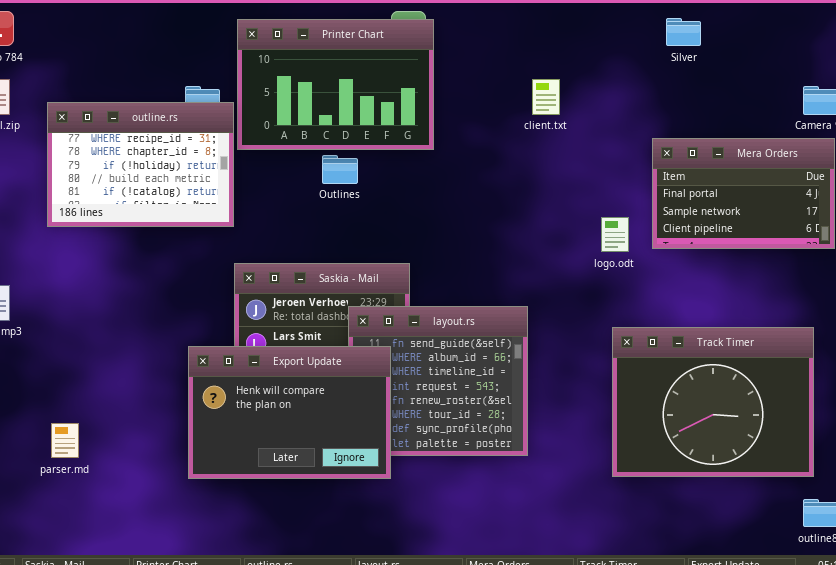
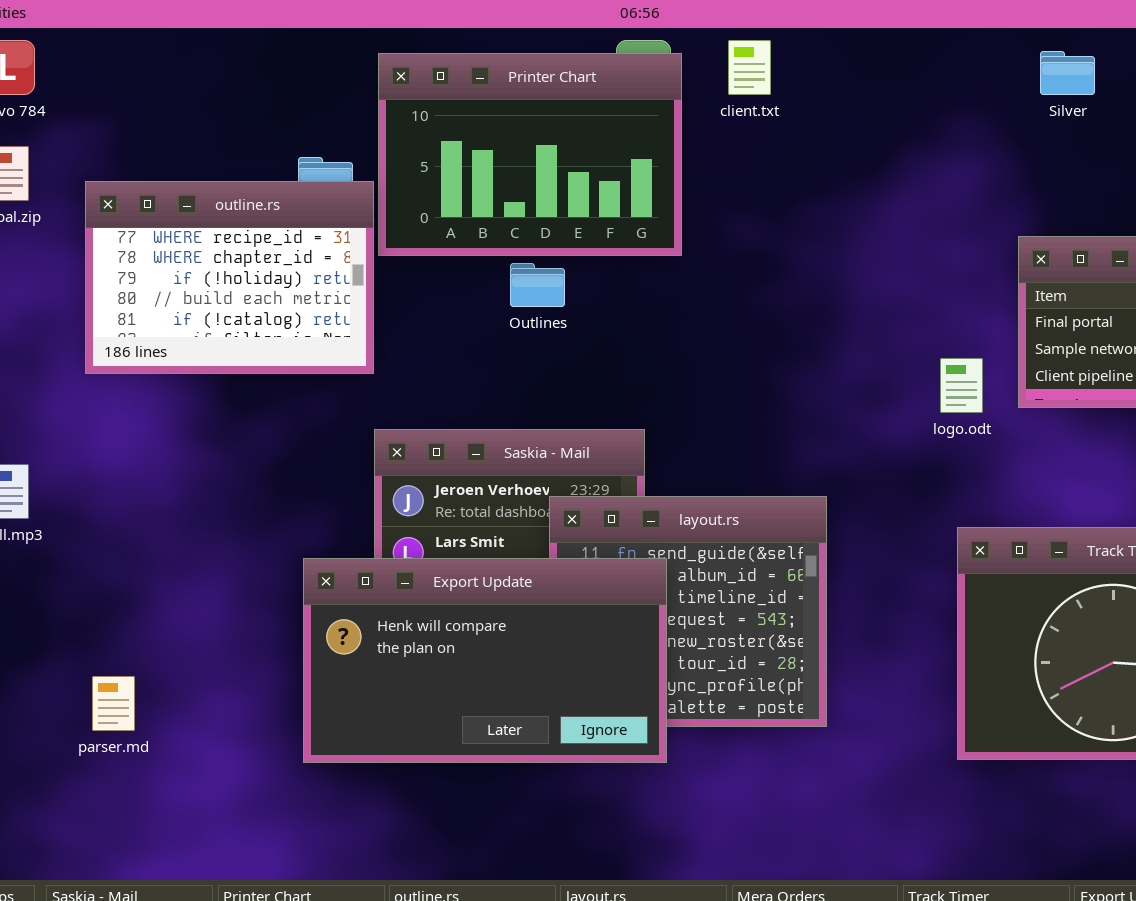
client.txt: [532,79,560,115] -> [728,40,771,95], moved
Export Update: [188,346,391,479] -> [303,558,667,763], resized

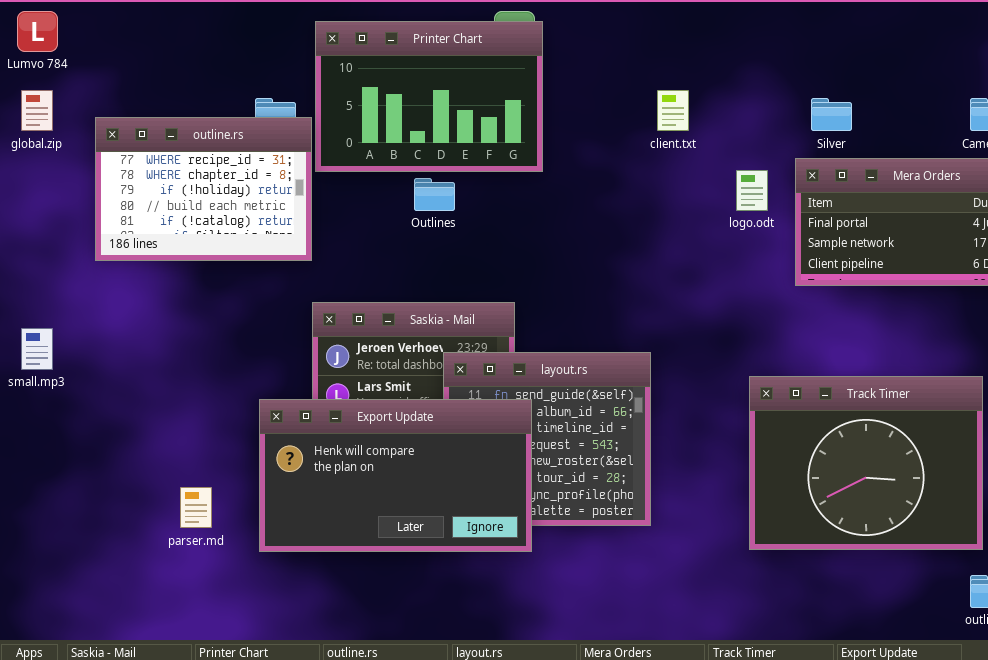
client.txt: [728,40,771,95] -> [657,90,689,131], moved
Silver: [1040,51,1095,95] -> [811,98,852,131], moved
logo.odt: [940,358,983,413] -> [736,170,768,211], moved
parser.md: [92,676,135,731] -> [180,487,212,528], moved

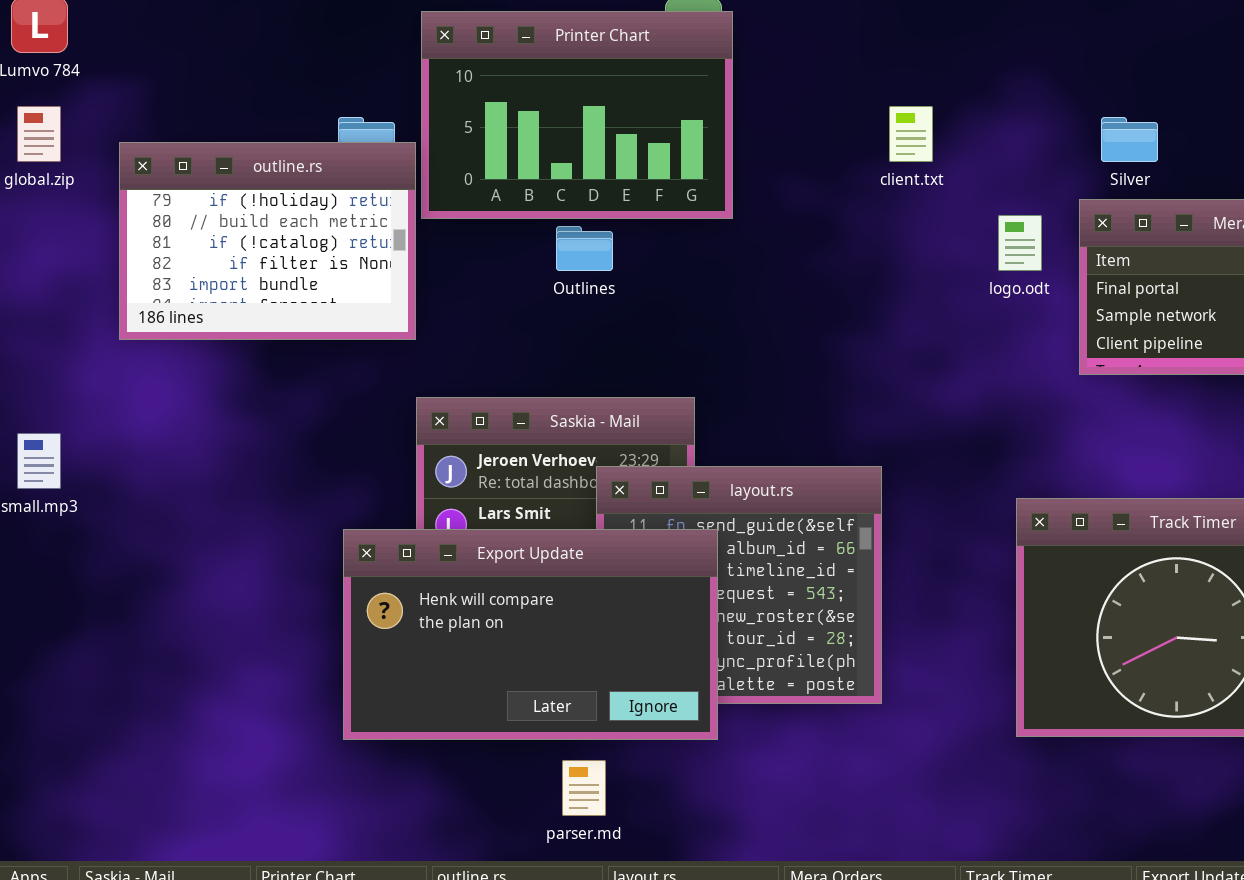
outline.rs: [95,117,312,261] -> [119,142,416,340], scrolled down 2 rows
parser.md: [180,487,212,528] -> [562,760,606,816], moved

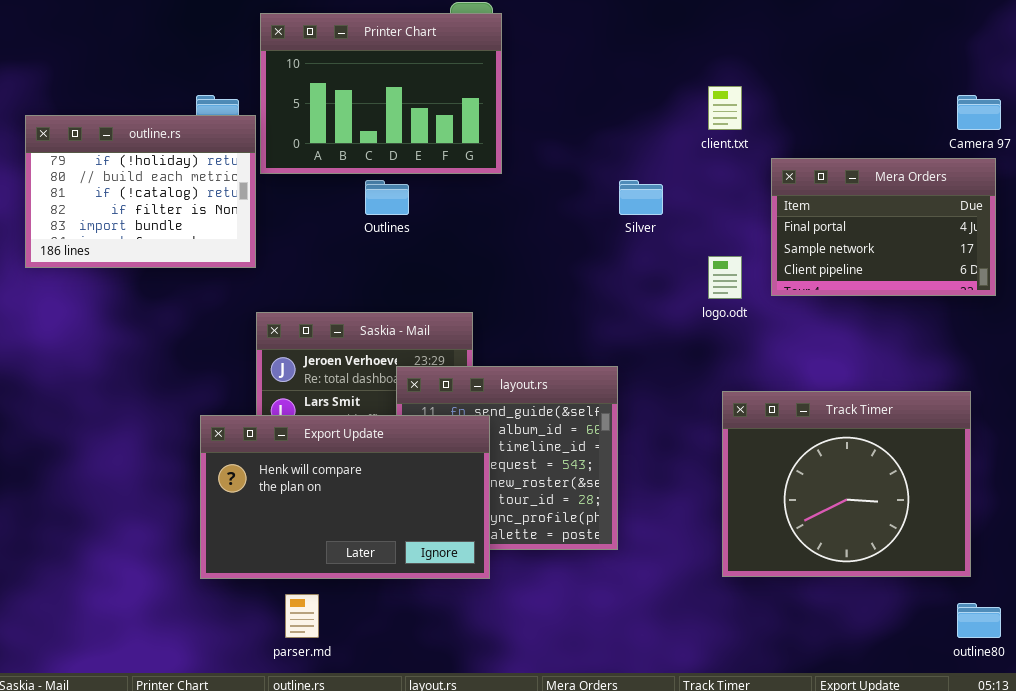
client.txt: [889,106,933,162] -> [708,86,742,130], moved
Silver: [1101,117,1158,162] -> [619,180,663,215], moved
logo.odt: [998,215,1042,271] -> [708,256,742,299], moved
parser.md: [562,760,606,816] -> [285,594,319,638], moved

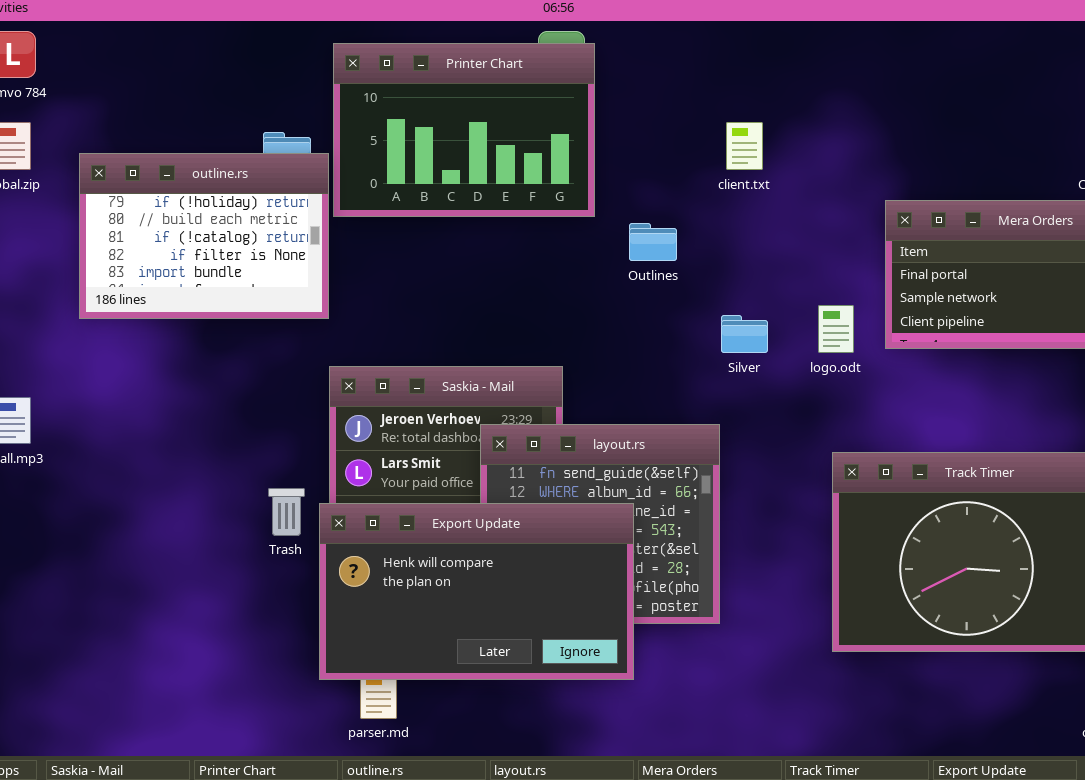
client.txt: [708,86,742,130] -> [726,122,763,170], moved
Outlines: [365,180,409,215] -> [629,223,677,261], moved
Silver: [619,180,663,215] -> [721,315,768,353], moved
Export Update: [200,415,490,579] -> [319,503,634,680], moved

